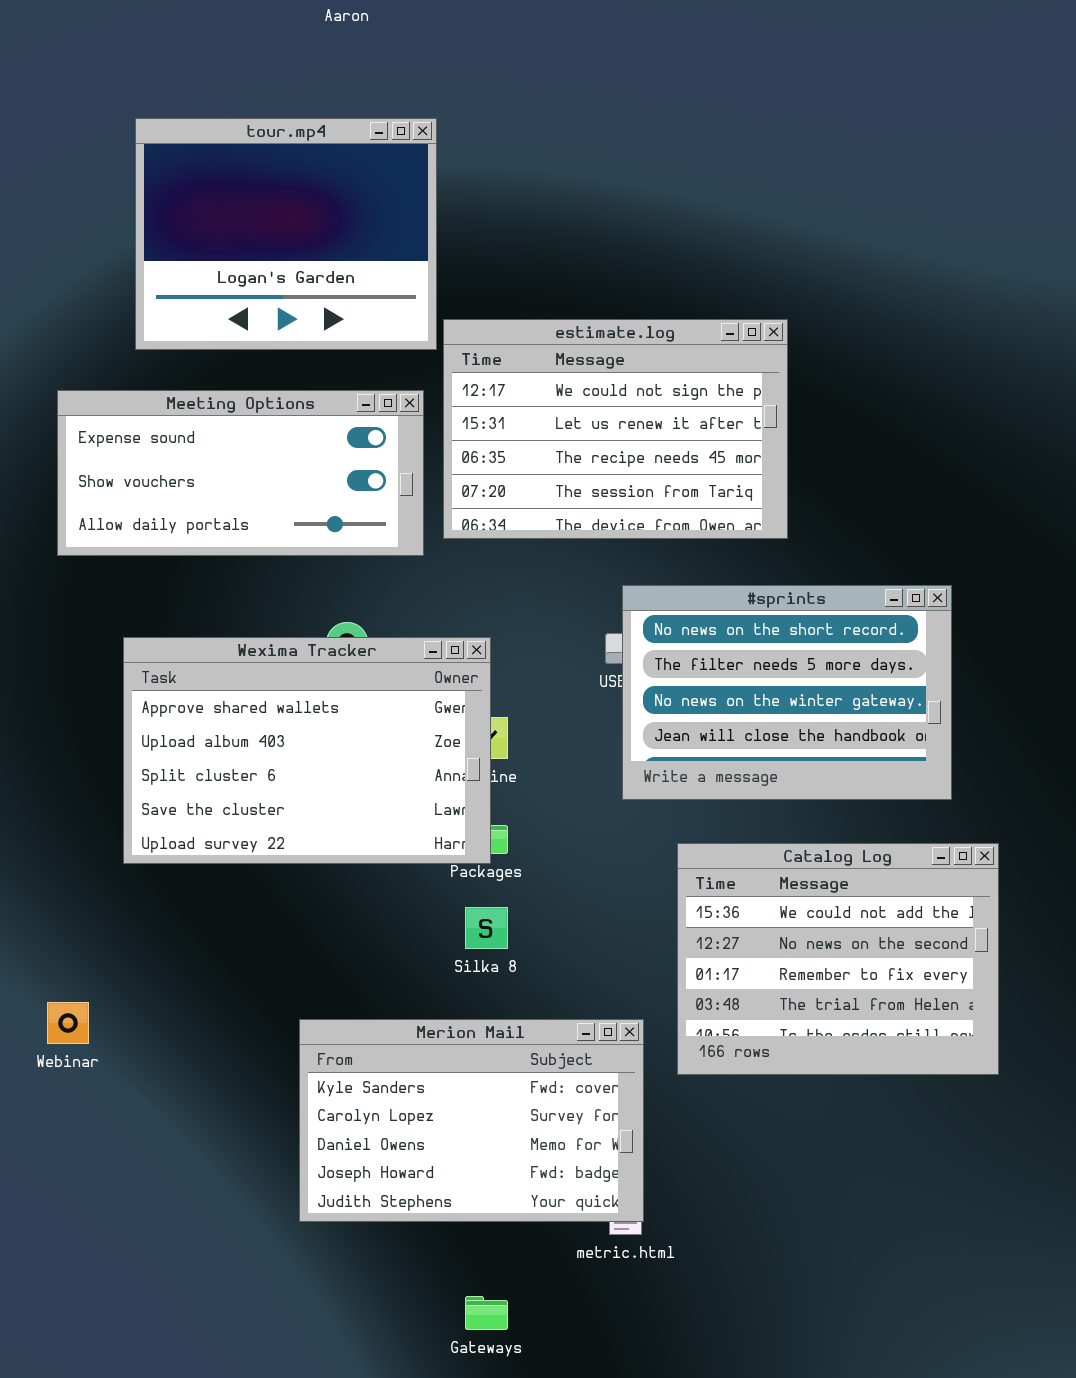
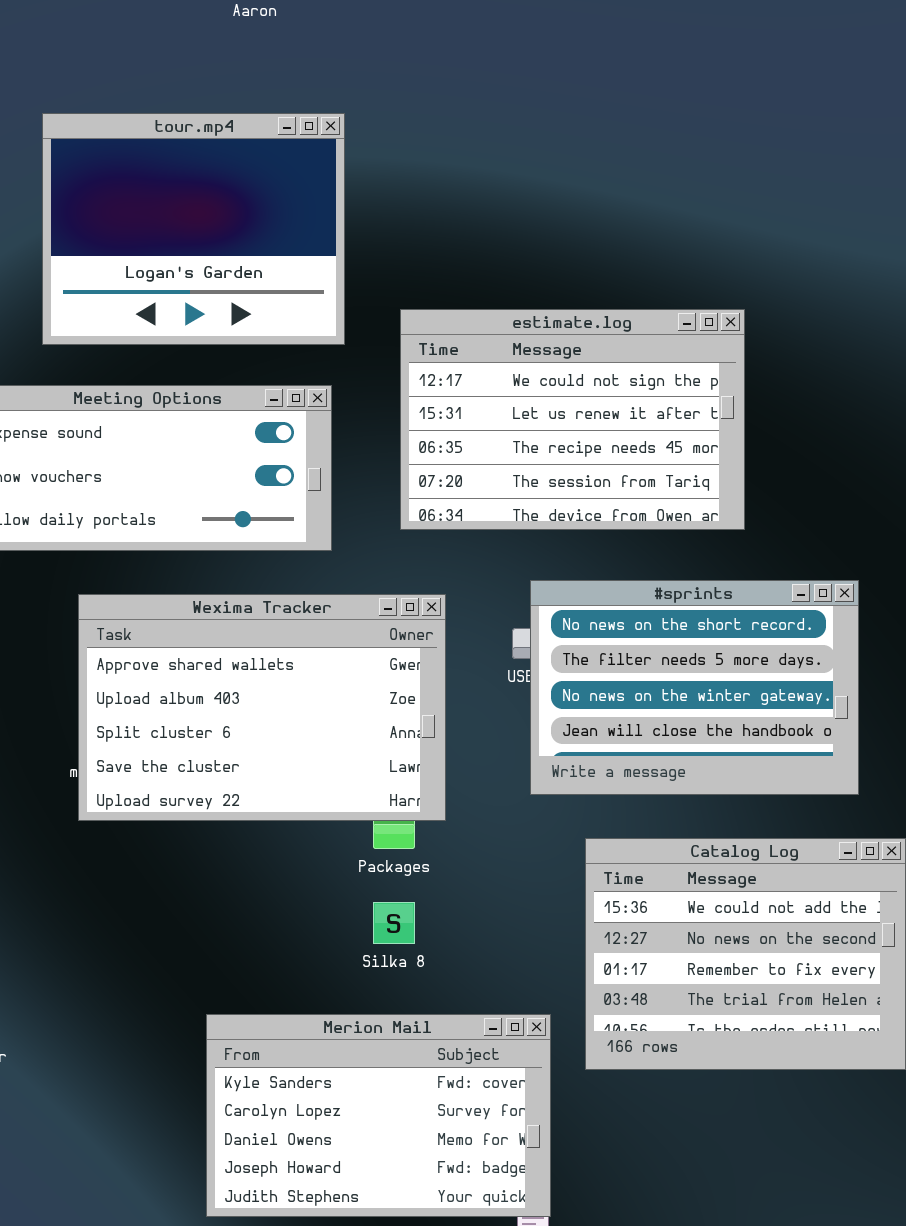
estimate.log: [443,319,788,539] -> [400,309,745,530], moved
Wexima Tracker: [123,637,491,864] -> [78,594,446,821], moved

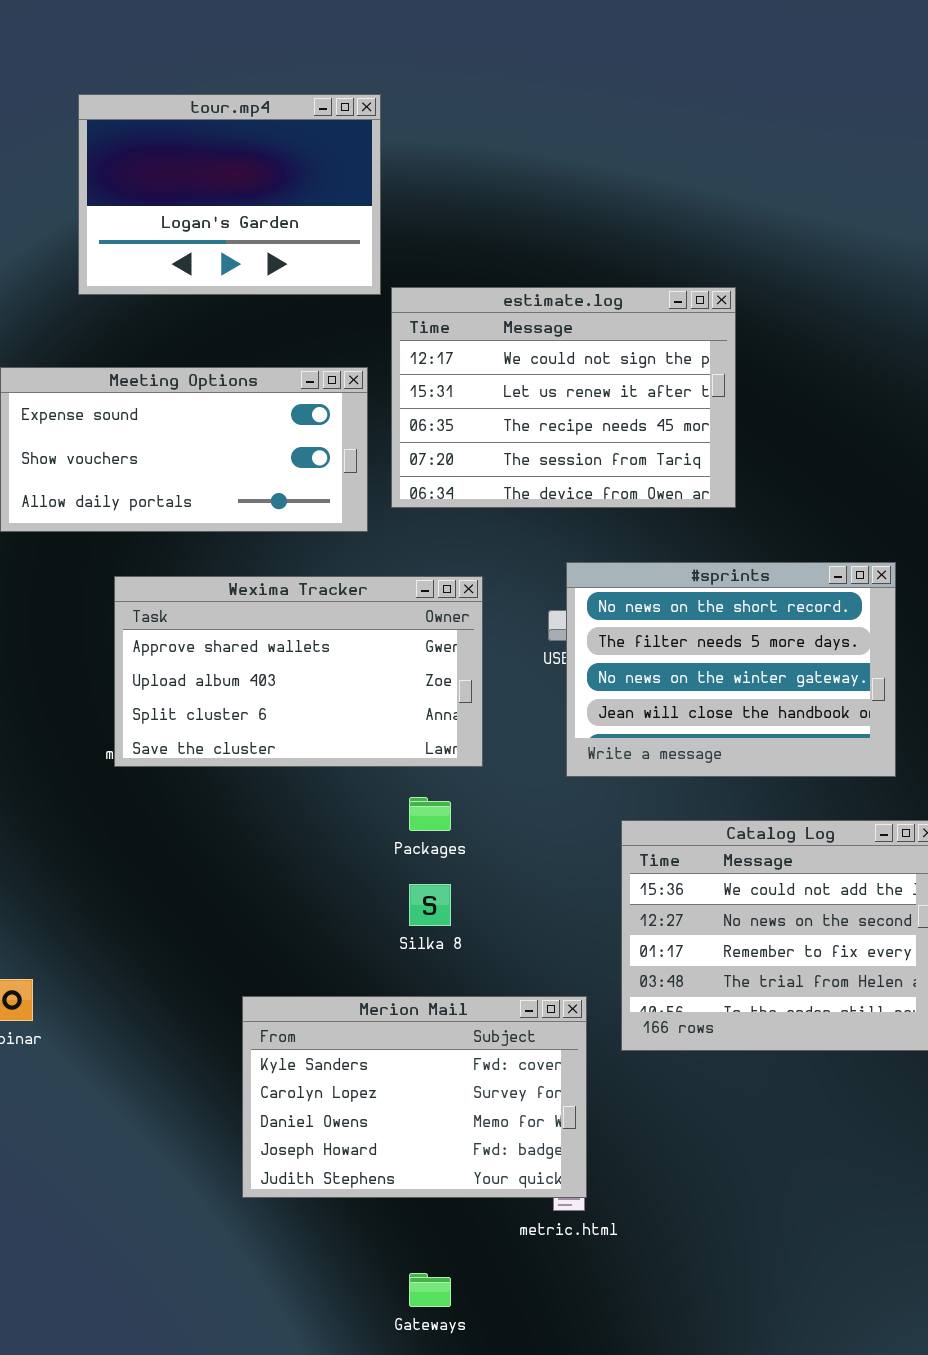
tour.mp4: [42,113,345,345] -> [78,94,381,295], resized
estimate.log: [400,309,745,530] -> [391,287,736,508], moved
Wexima Tracker: [78,594,446,821] -> [114,576,483,767], resized

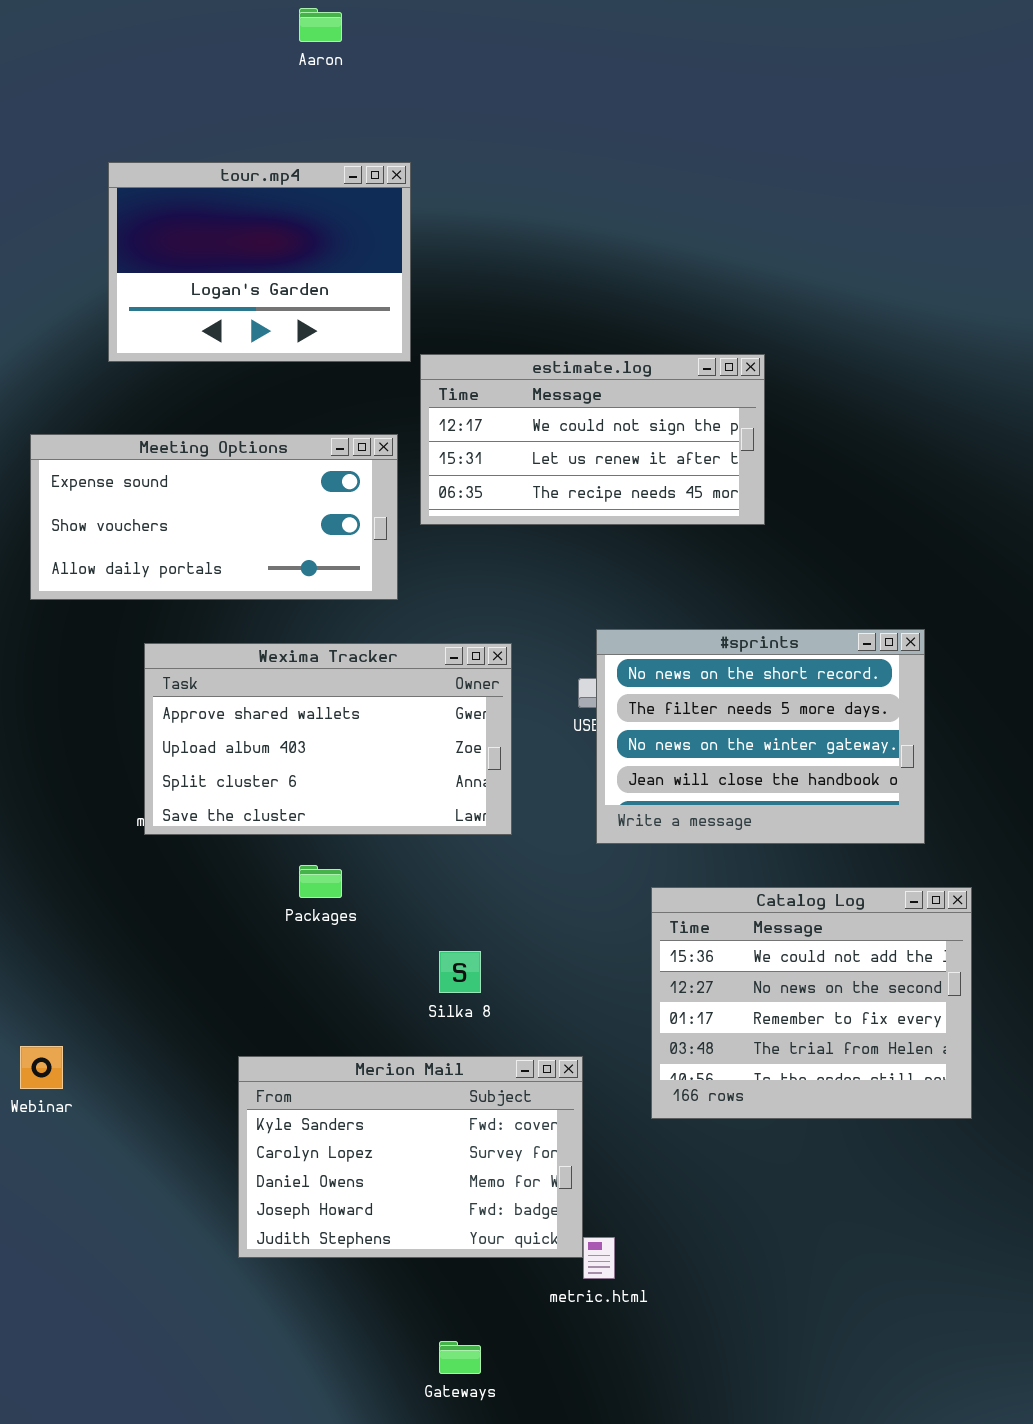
estimate.log: [391,287,736,508] -> [420,354,765,525], resized
Packages: [409,797,451,831] -> [299,865,342,898], moved
Merion Mail: [242,996,587,1198] -> [238,1056,583,1258], moved

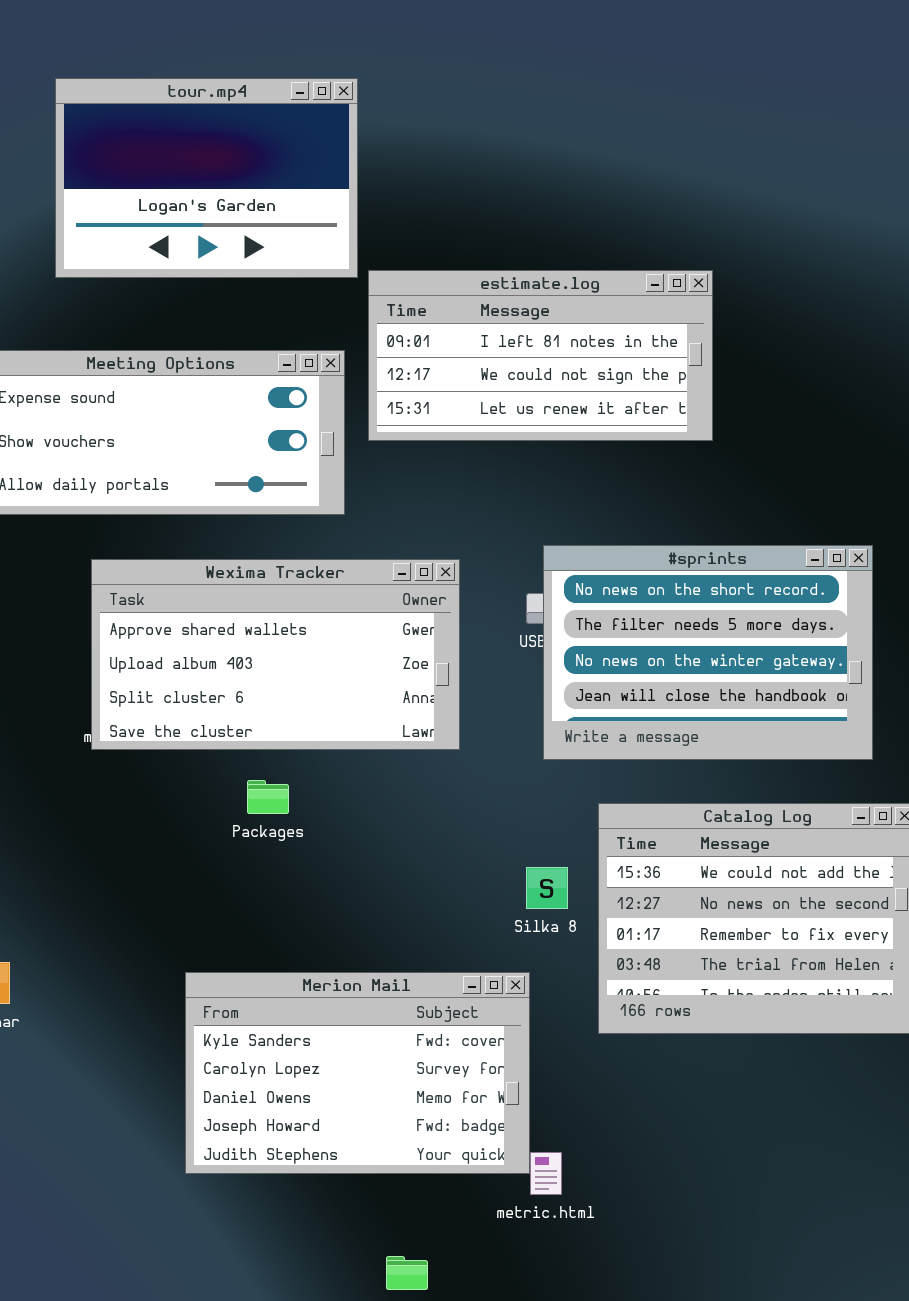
estimate.log: [420,354,765,525] -> [368,270,713,441], scrolled up 1 row
Silka 8: [439,951,481,993] -> [526,867,568,909], moved

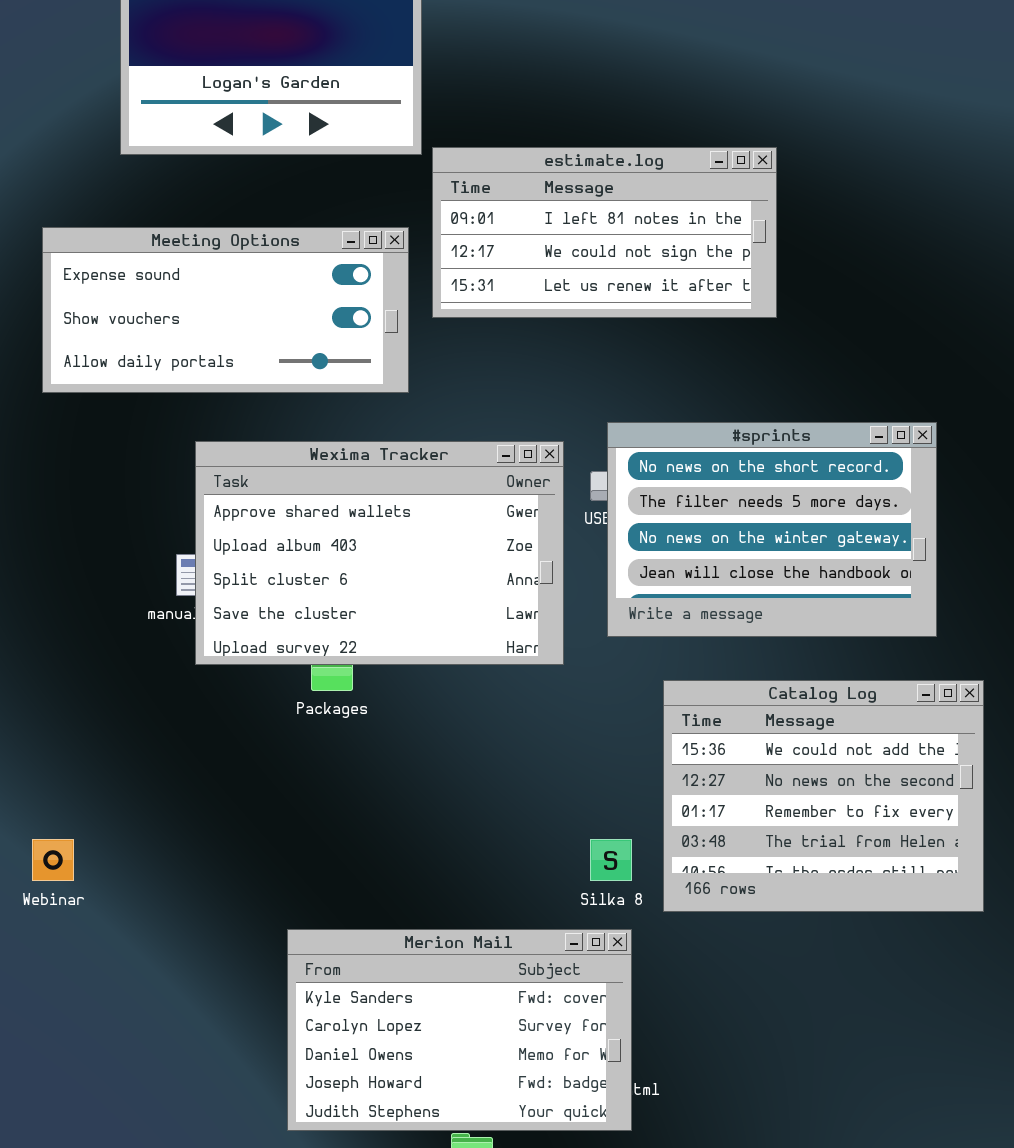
Wexima Tracker: [91,559,460,750] -> [195,441,564,665], moved, resized
Silka 8: [526,867,568,909] -> [590,839,632,881], moved
Merion Mail: [185,972,530,1174] -> [287,929,632,1131], moved

